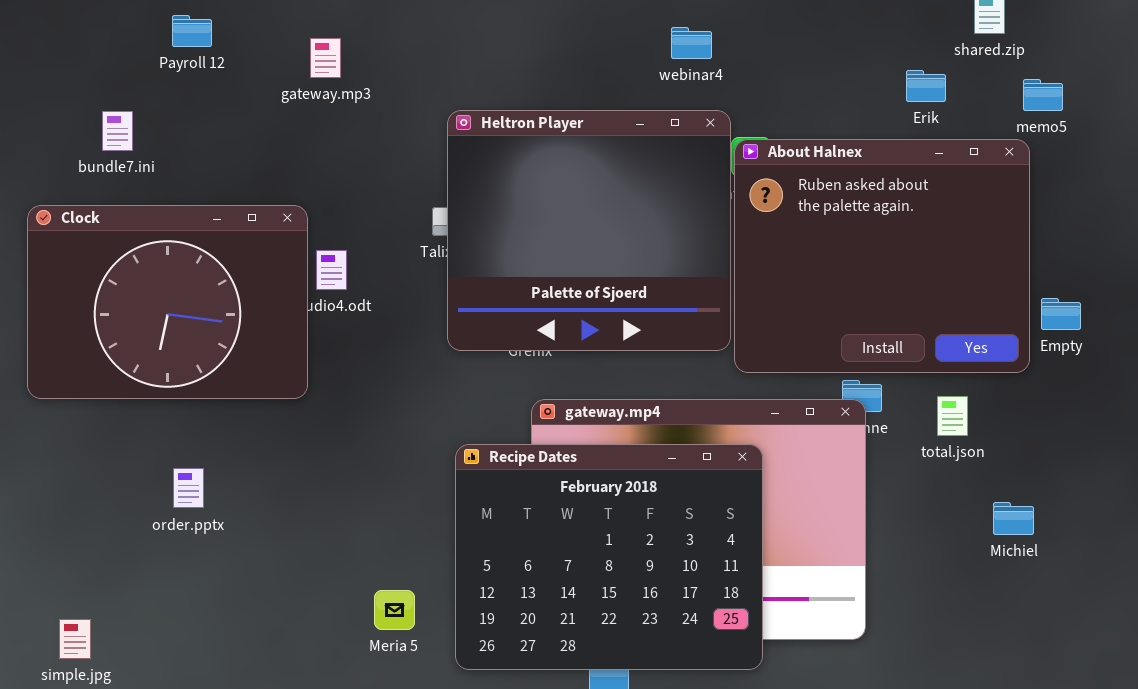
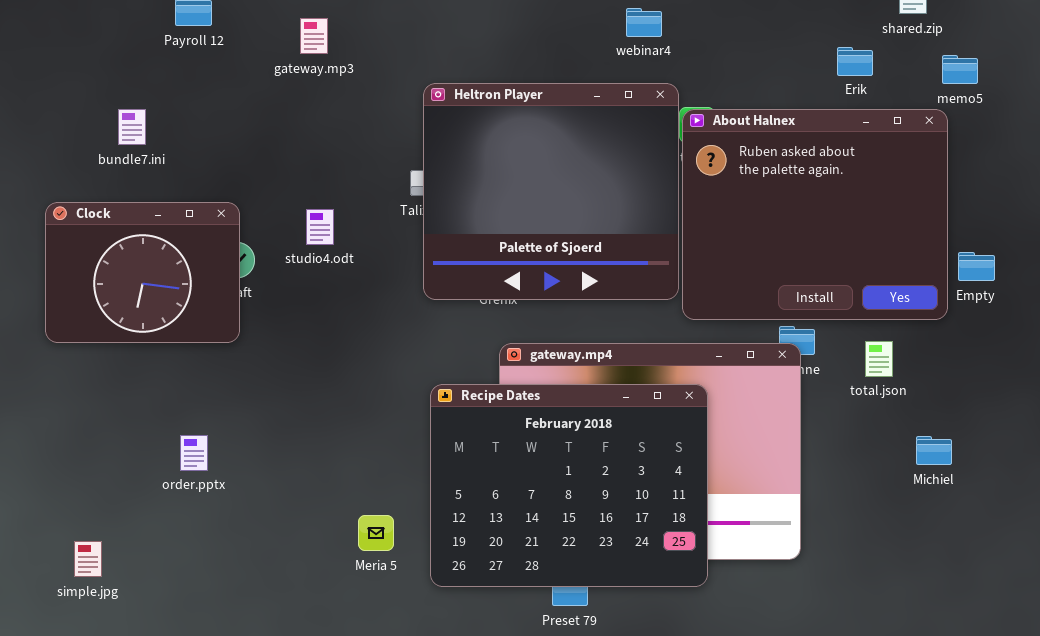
bundle7.ini: [102,111,133,151] -> [118,109,146,145], moved
Clock: [27,205,308,399] -> [45,202,240,343], resized
order.pptx: [173,468,204,508] -> [180,435,208,471], moved

